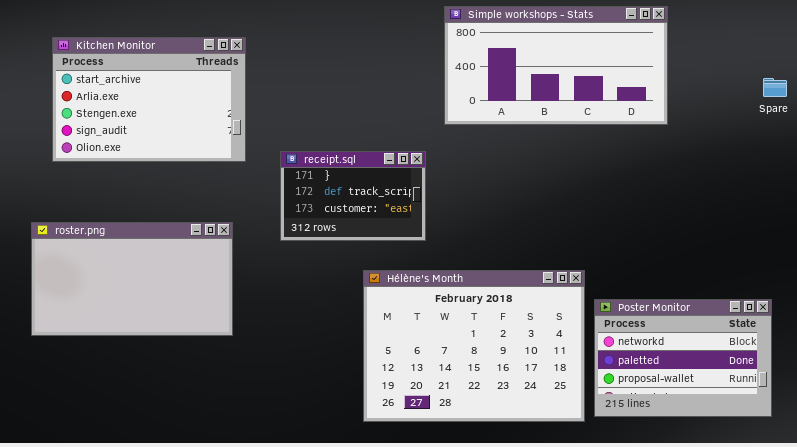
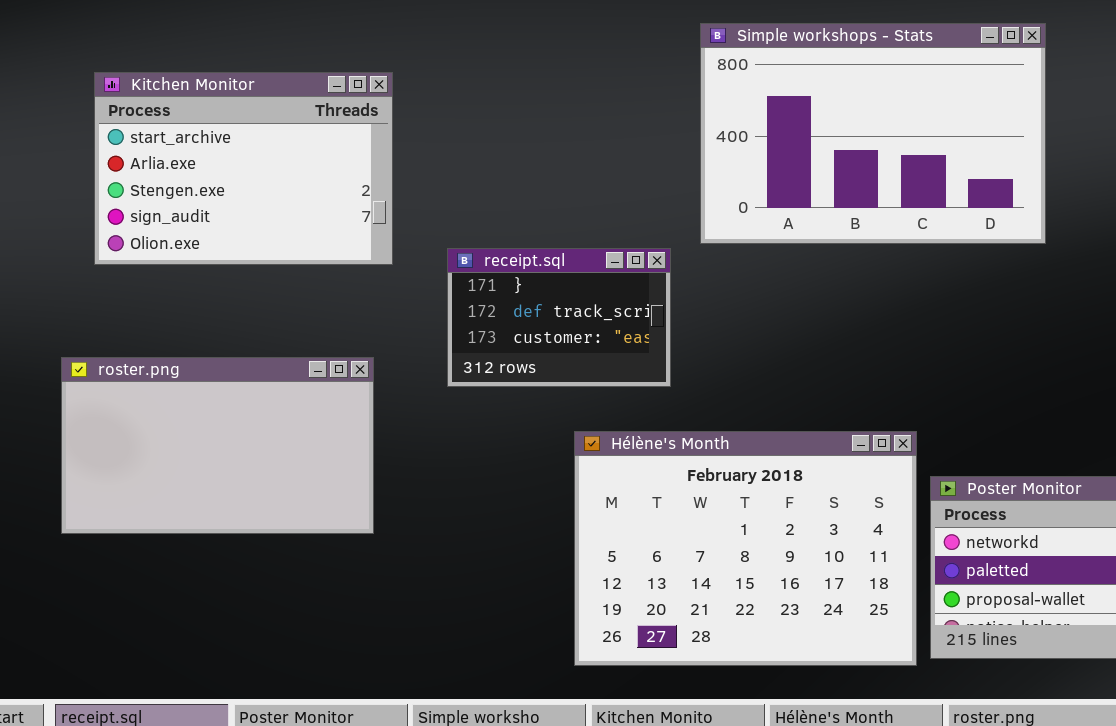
Simple workshops - Stats: [444,6,668,125] -> [700,23,1046,244], resized

